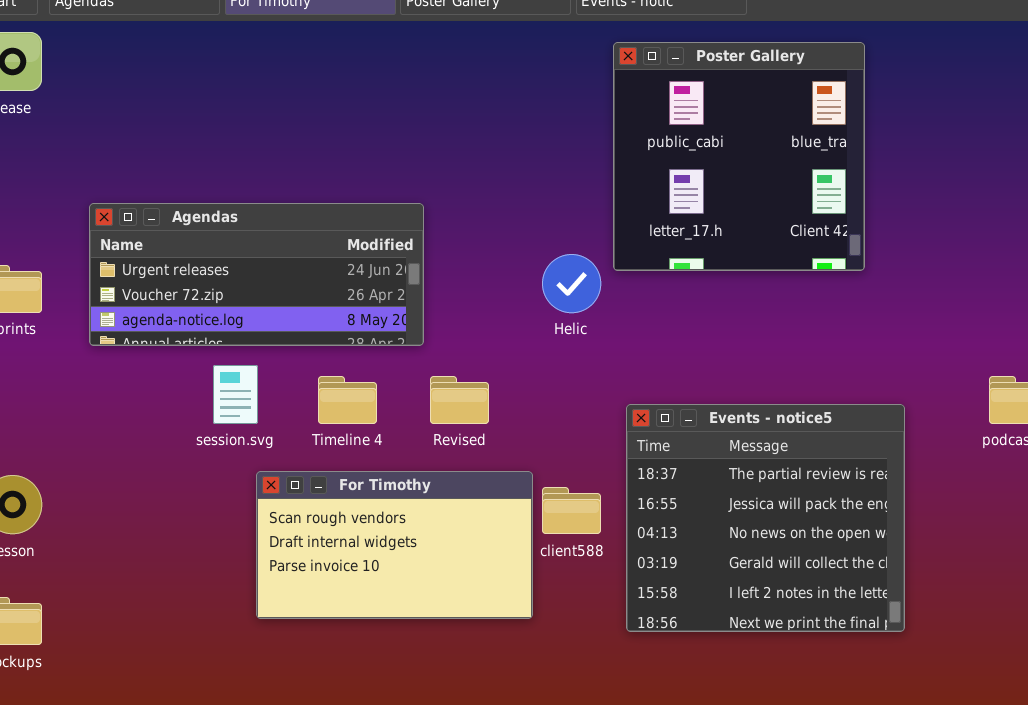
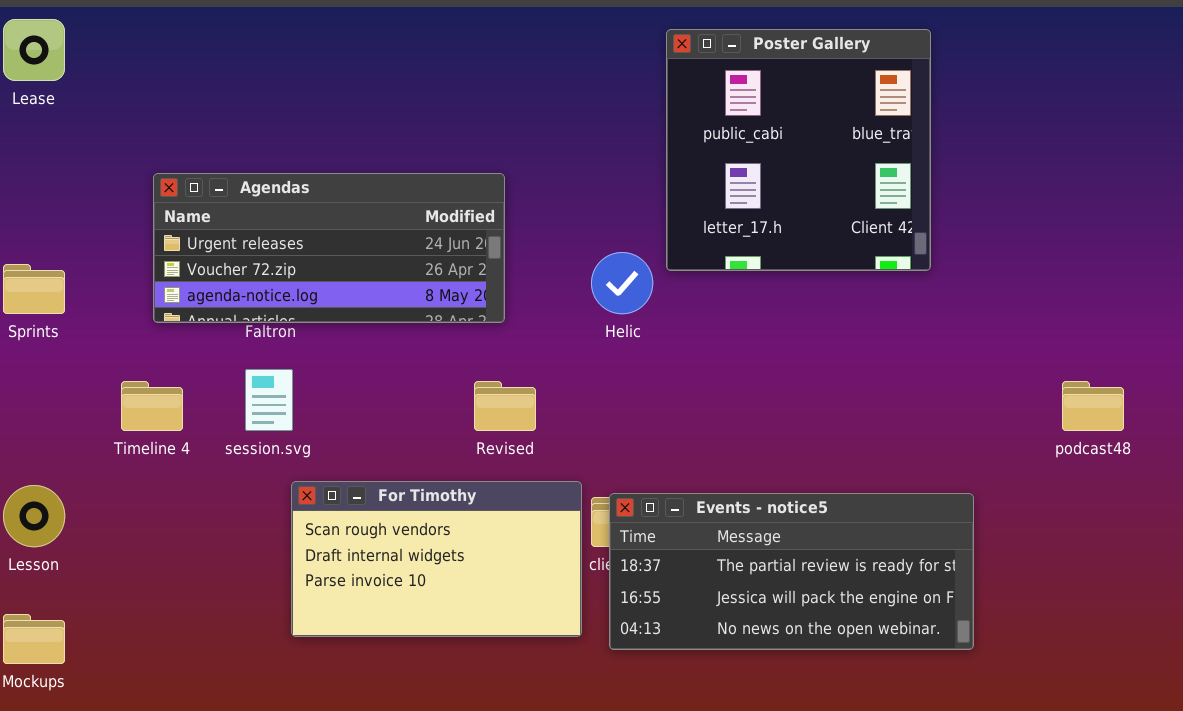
Agendas: [89,203,424,346] -> [153,173,505,323], moved
Timeline 4: [318,376,377,424] -> [121,381,183,431], moved
Events - notice5: [626,404,905,632] -> [609,493,974,650], resized

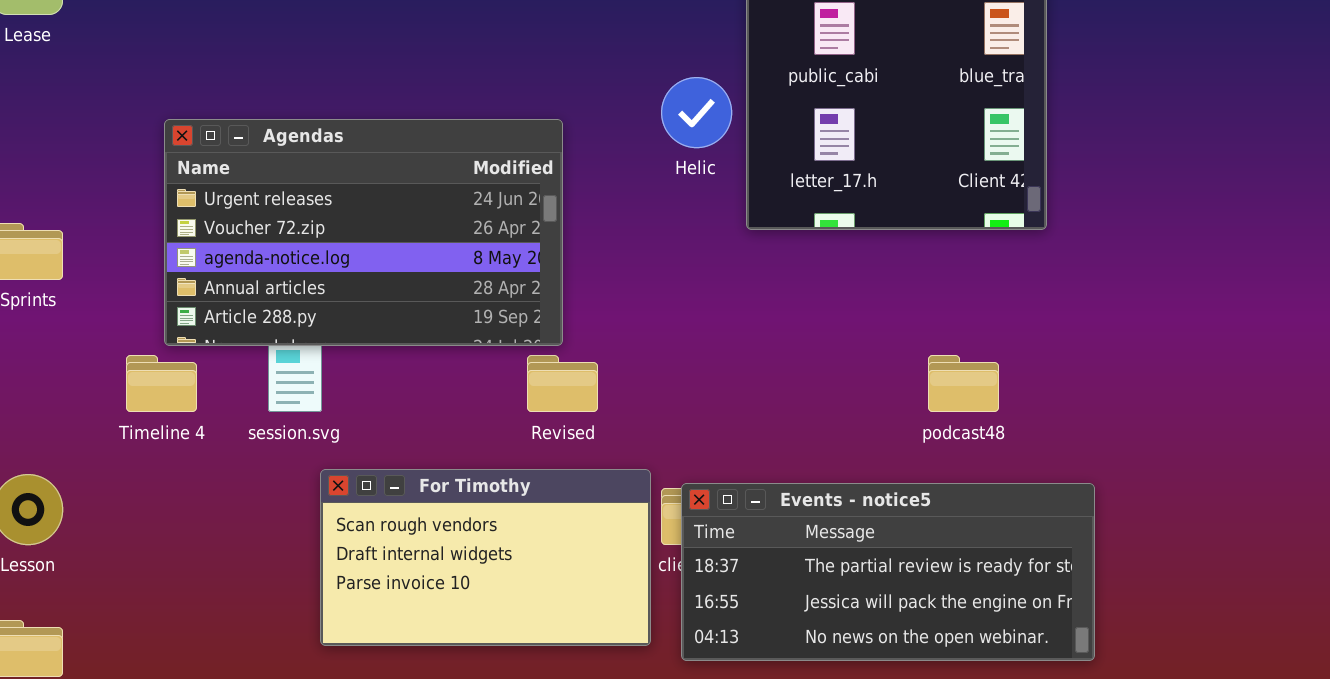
Agendas: [153,173,505,323] -> [164,119,563,346], resized
Helic: [591,252,653,314] -> [661,77,732,148], moved
podcast48: [1062,381,1124,431] -> [928,355,999,412], moved

